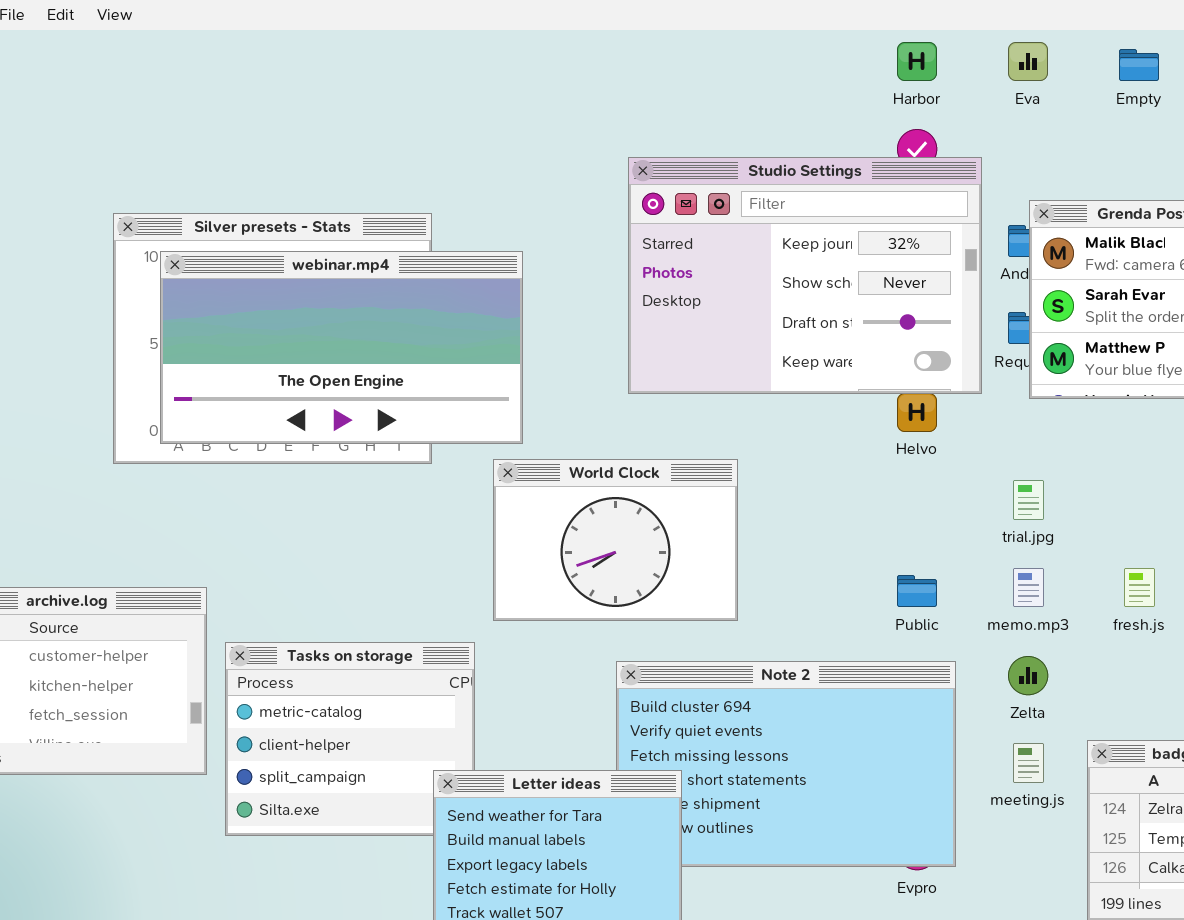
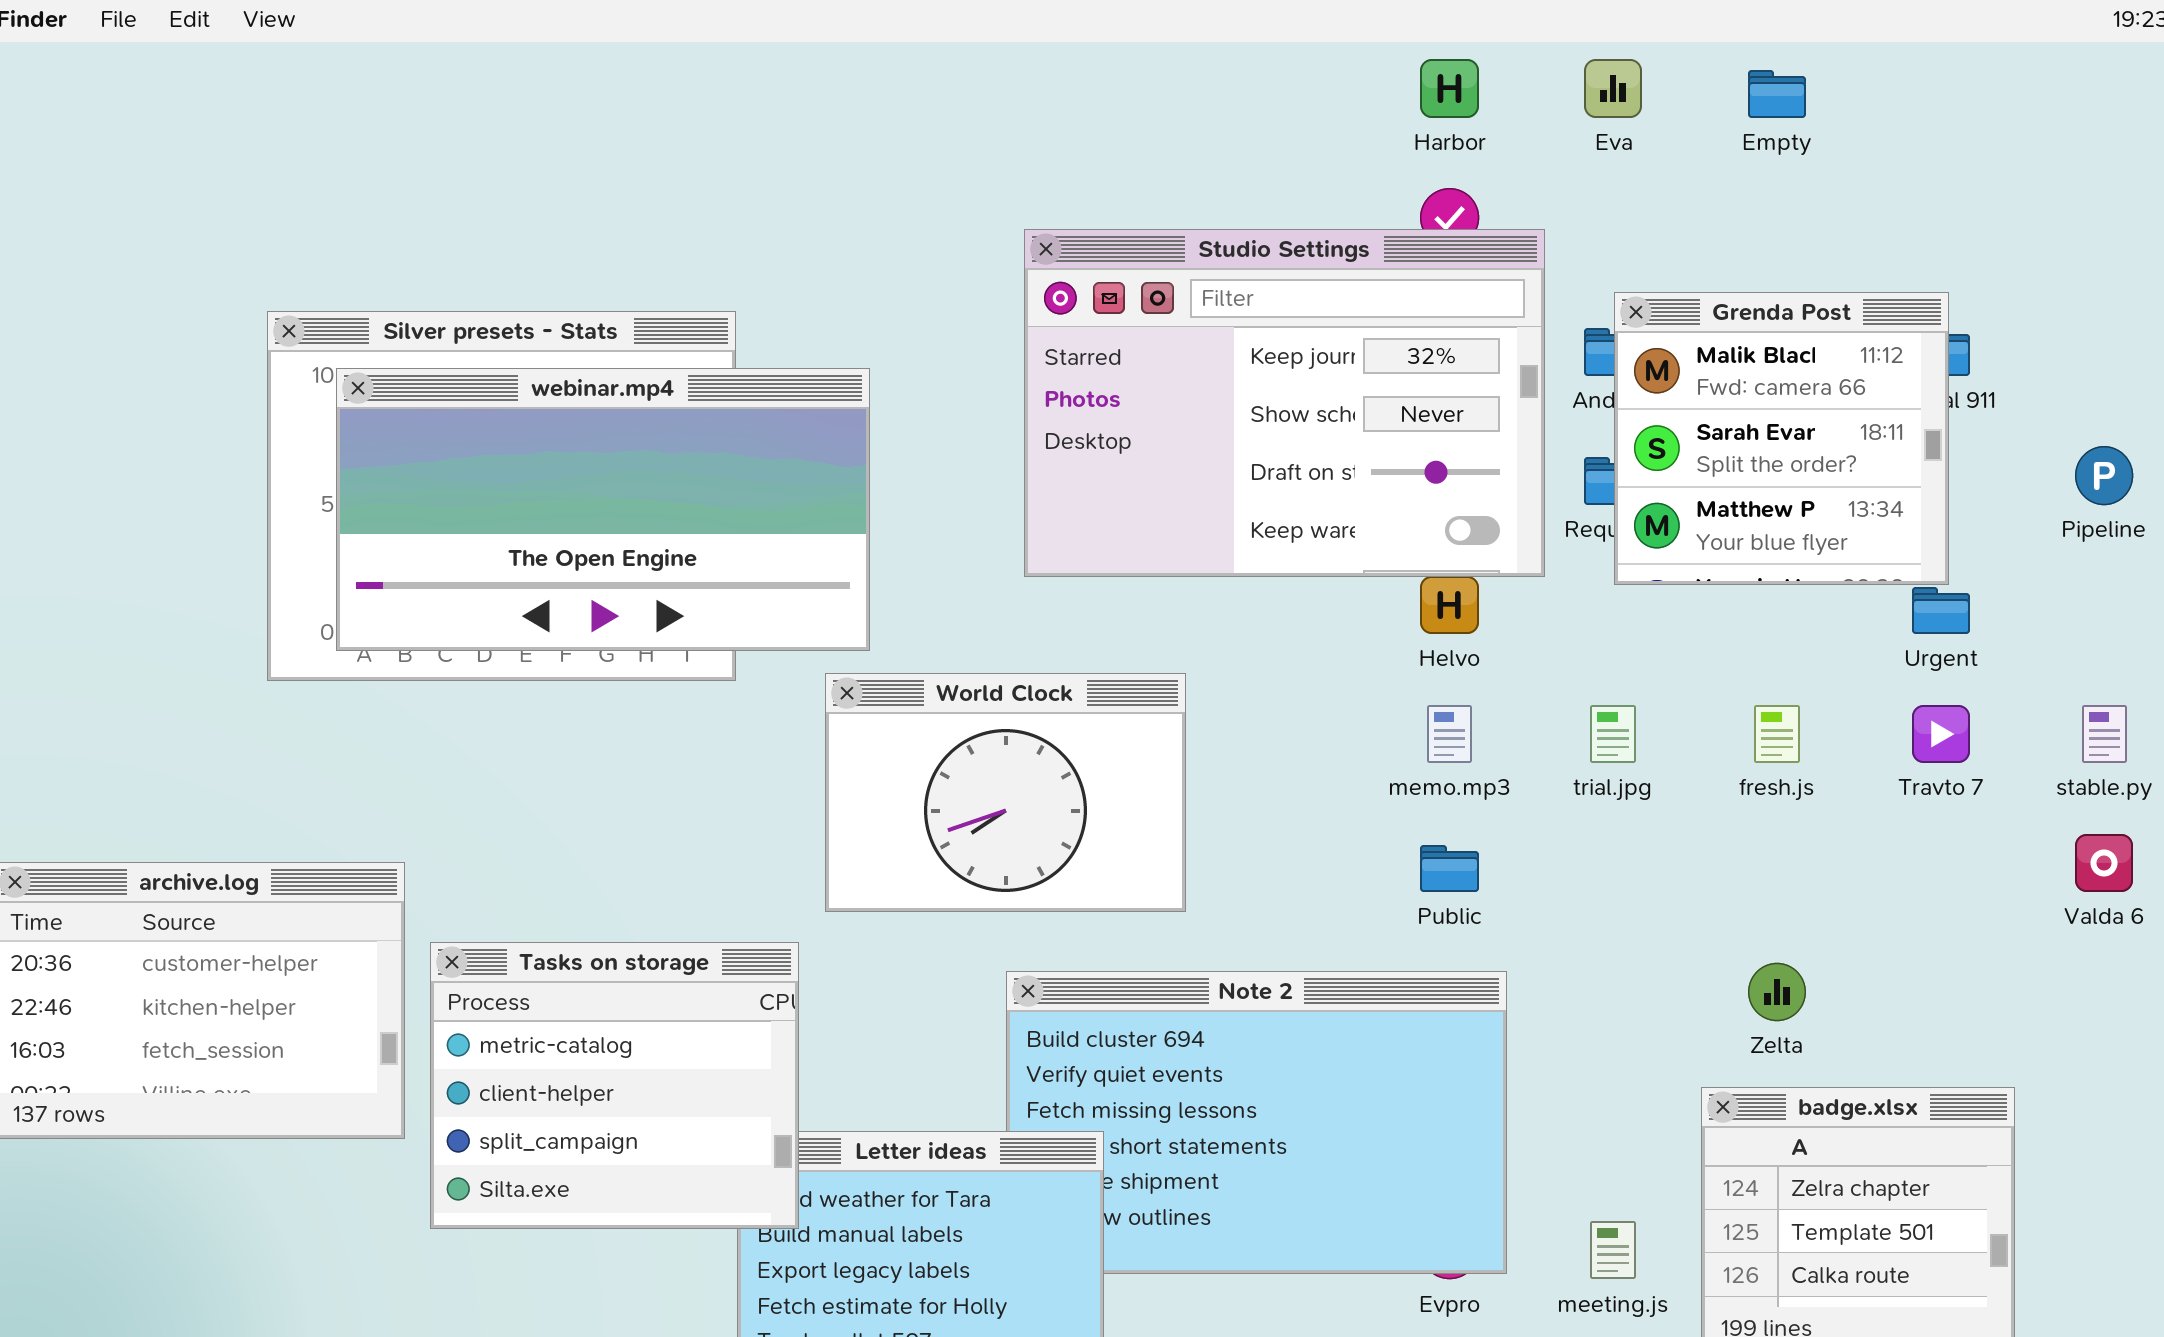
memo.mp3: [1013,568,1044,607] -> [1427,705,1472,763], moved
fresh.js: [1124,568,1155,607] -> [1754,705,1800,763], moved
Tasks on storage: [225,642,475,836] -> [430,942,799,1229], raised
Zelta: [1008,656,1048,695] -> [1748,963,1806,1021], moved
meeting.js: [1013,743,1044,783] -> [1590,1221,1636,1279], moved

